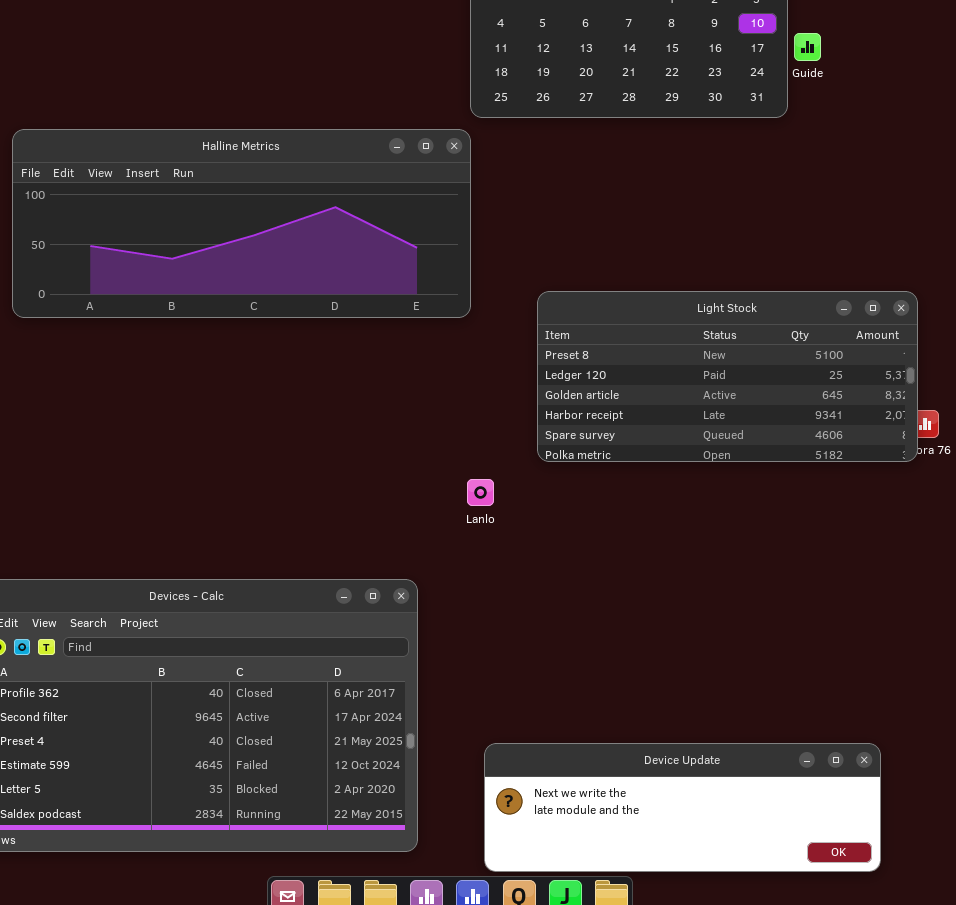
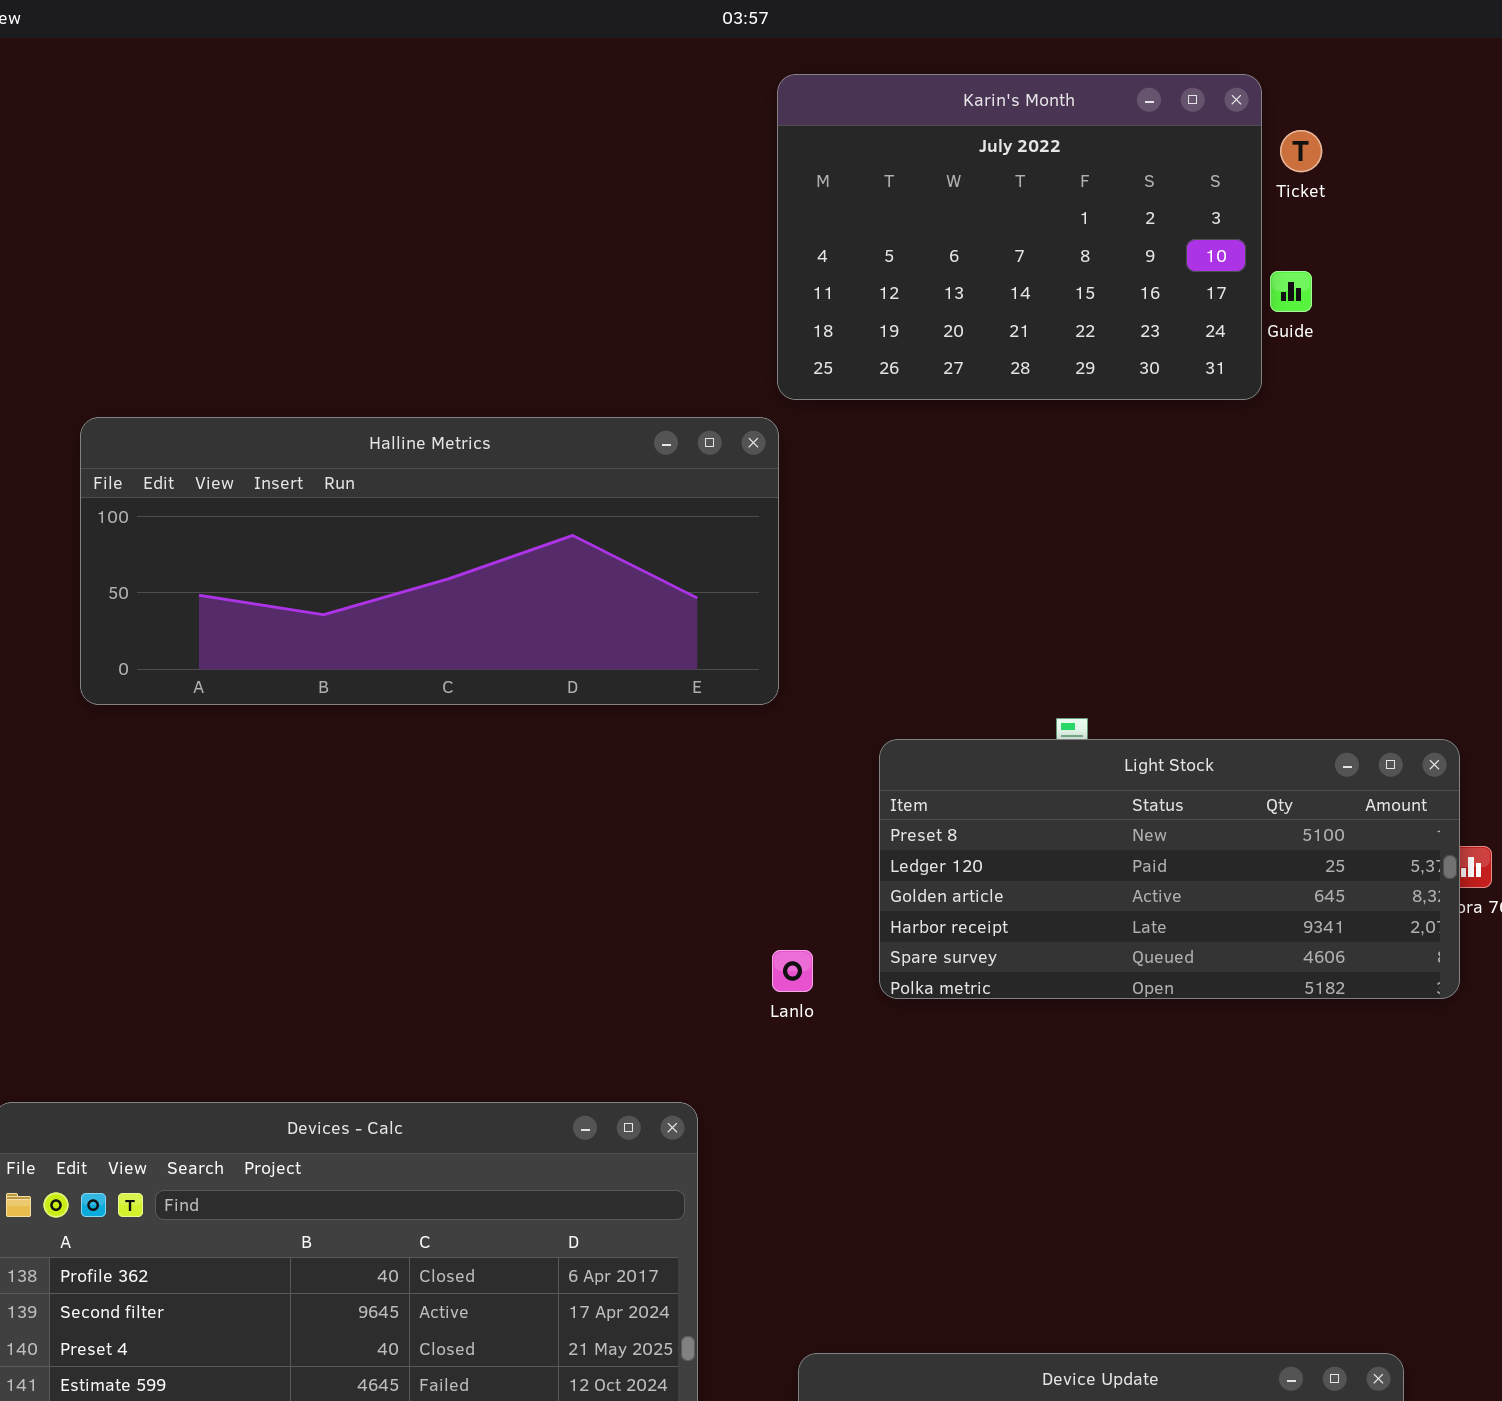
Light Stock: [537,291,918,462] -> [879,739,1460,999], moved

